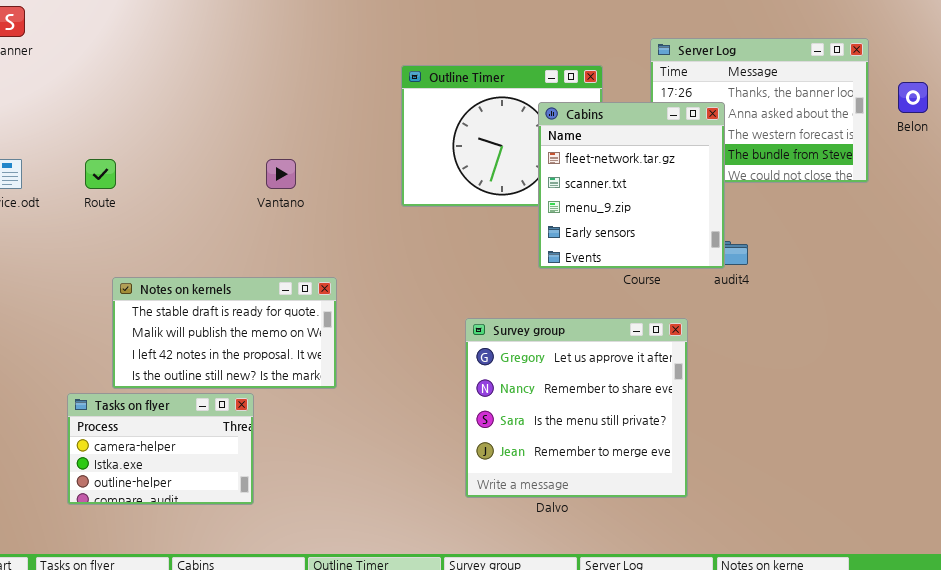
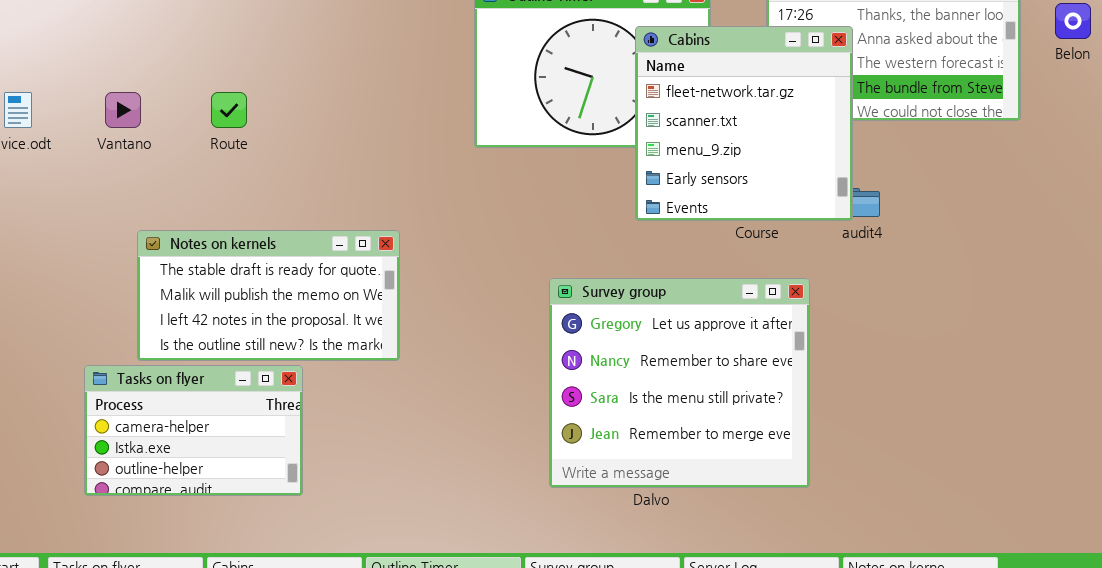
Route: [85,159,116,189] -> [211,92,247,128], moved
Vantano: [266,159,296,189] -> [105,92,141,128], moved

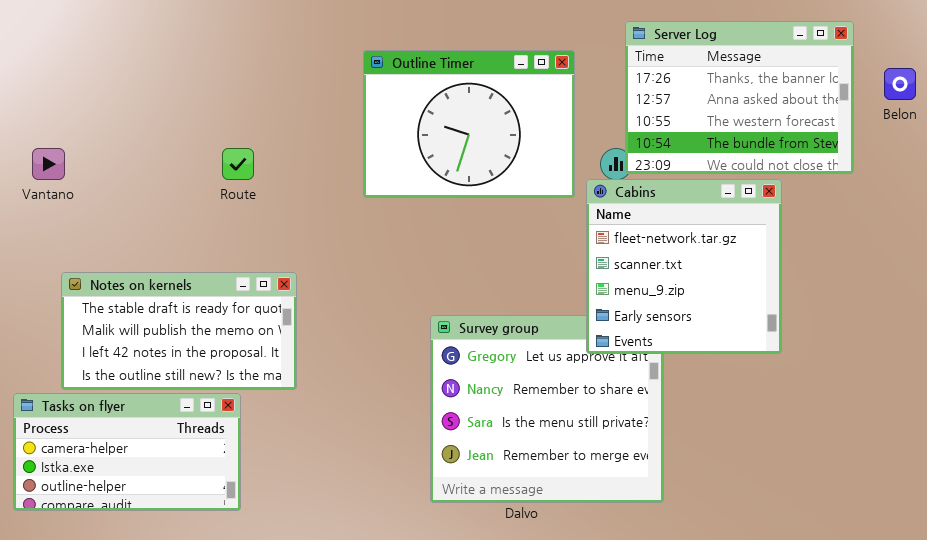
Cabins: [635,26,853,221] -> [586,179,782,354], moved
Route: [211,92,247,128] -> [222,148,254,180], moved
Tasks on flyer: [84,365,303,496] -> [13,393,241,511], resized

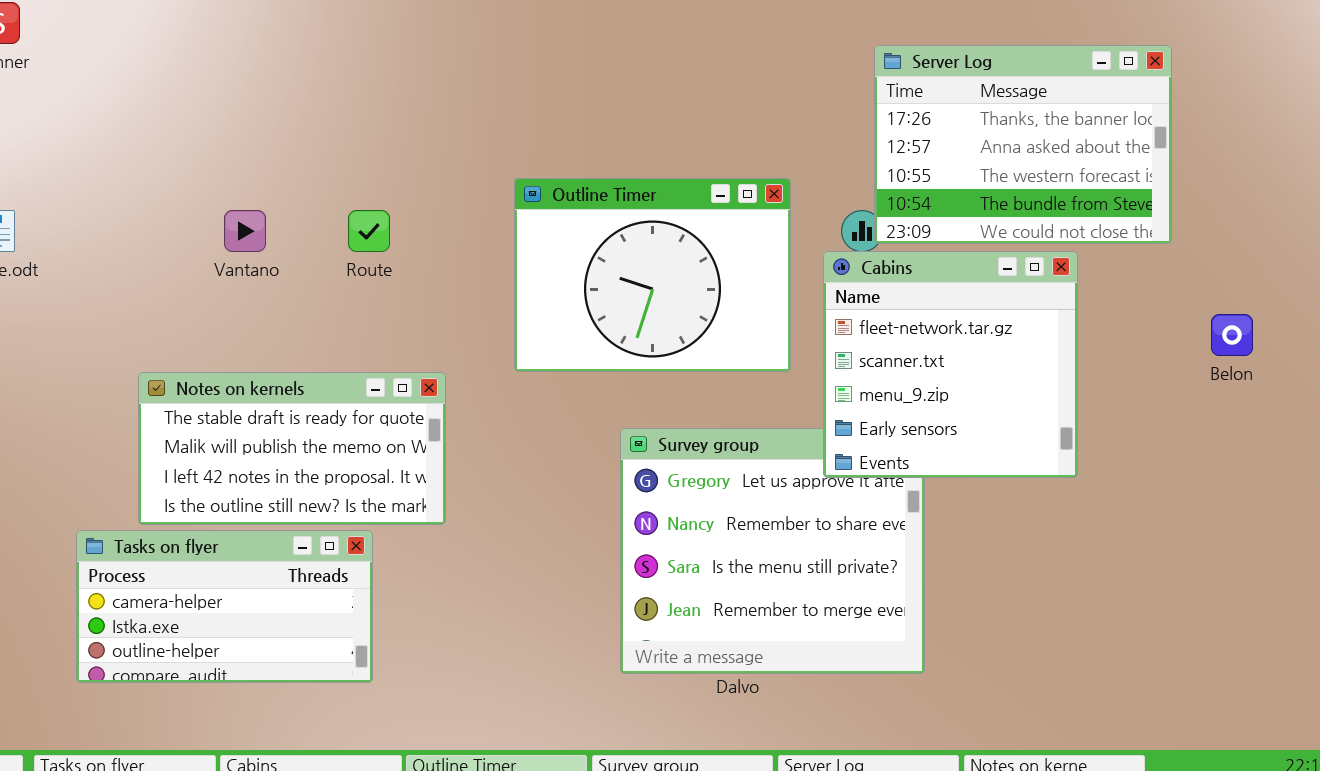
Outline Timer: [363,50,575,198] -> [514,178,791,372], moved
Belon: [884,68,916,100] -> [1211,314,1253,356], moved
Vantano: [32,148,65,180] -> [224,210,266,252], moved

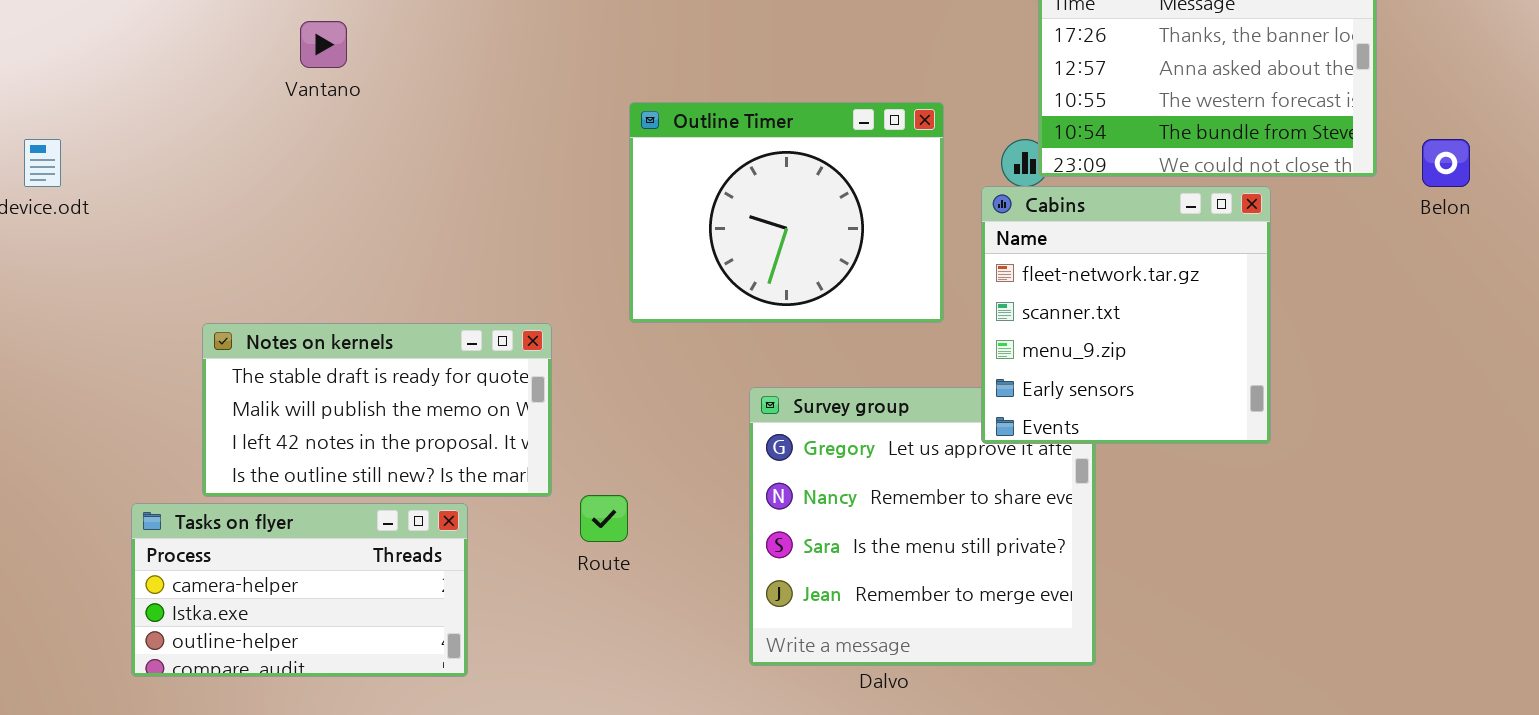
Vantano: [224,210,266,252] -> [300,21,347,68], moved
Route: [348,210,390,252] -> [580,495,628,542], moved
Belon: [1211,314,1253,356] -> [1422,139,1470,187], moved

